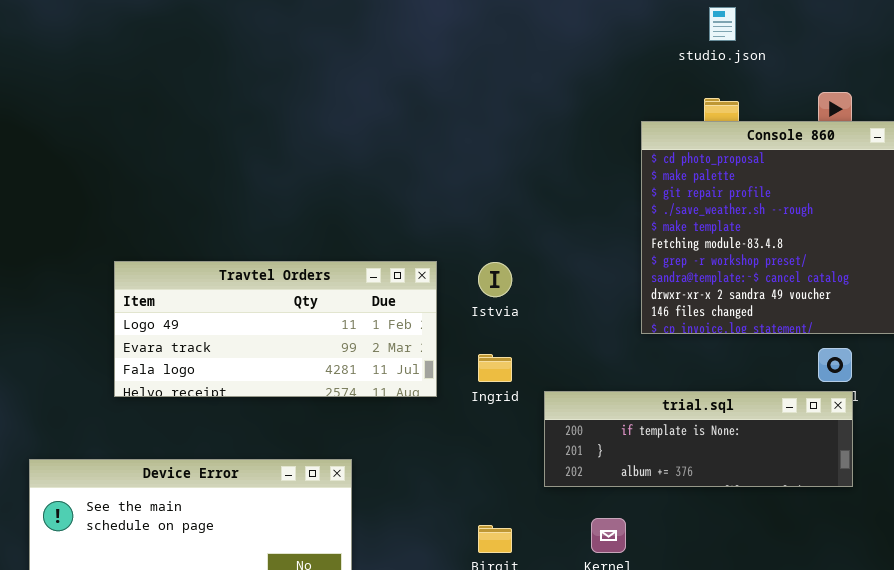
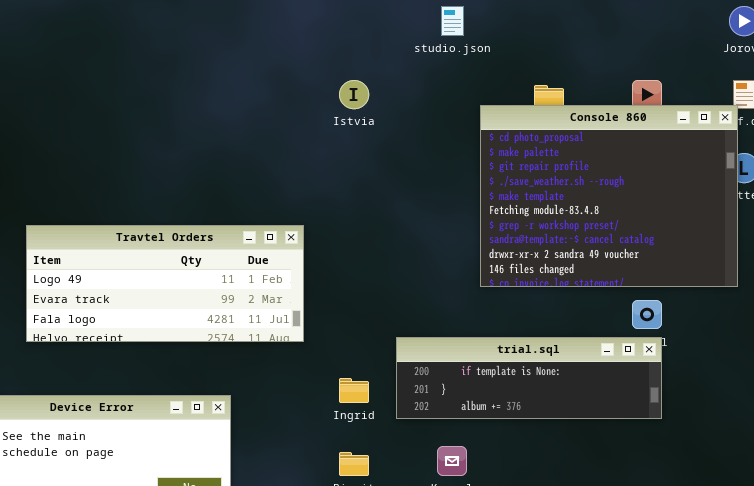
studio.json: [709,7,736,41] -> [441,6,464,36], moved
Istvia: [478,262,512,297] -> [339,80,369,109], moved
Ingrid: [478,354,512,382] -> [339,378,369,403], moved

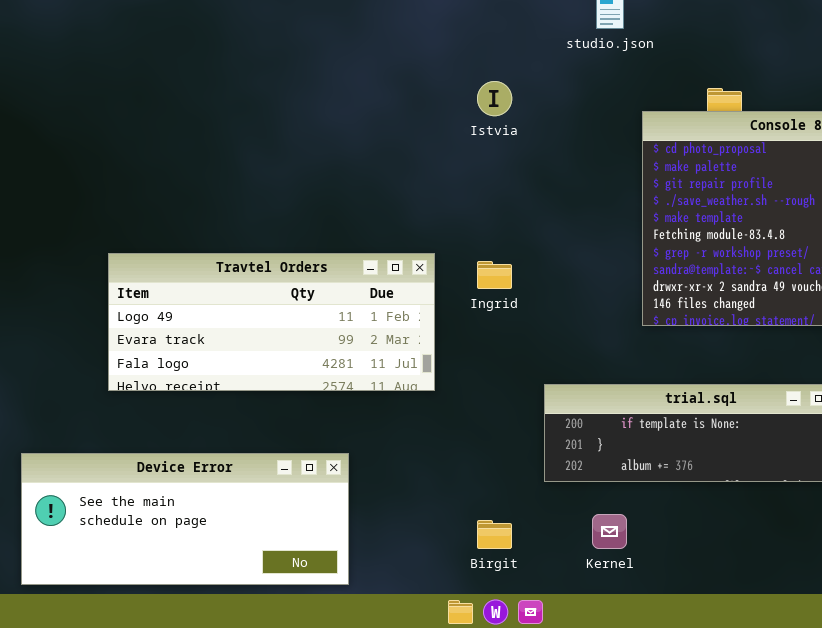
Ingrid: [339,378,369,403] -> [477,261,512,289], moved

